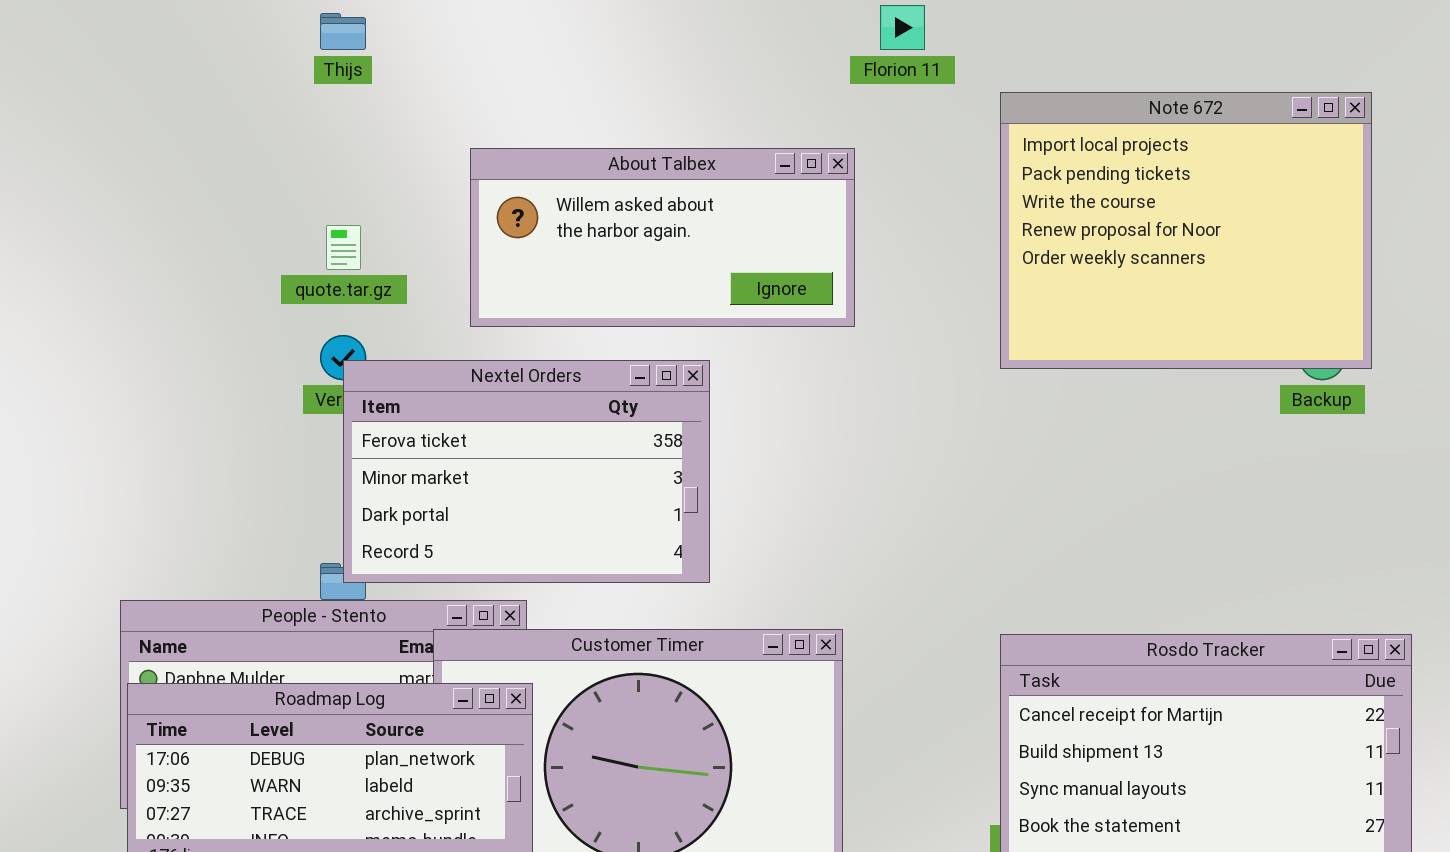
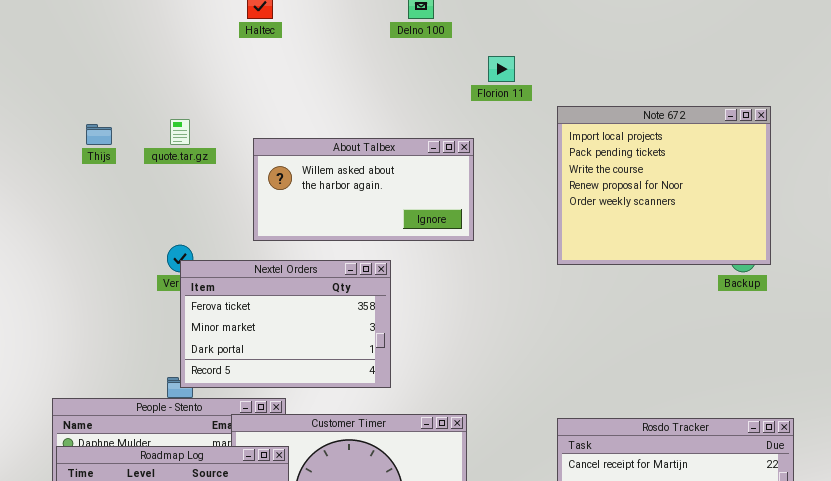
Thijs: [320,13,366,50] -> [86,124,112,145], moved
quote.tar.gz: [326,225,361,270] -> [170,119,190,145], moved

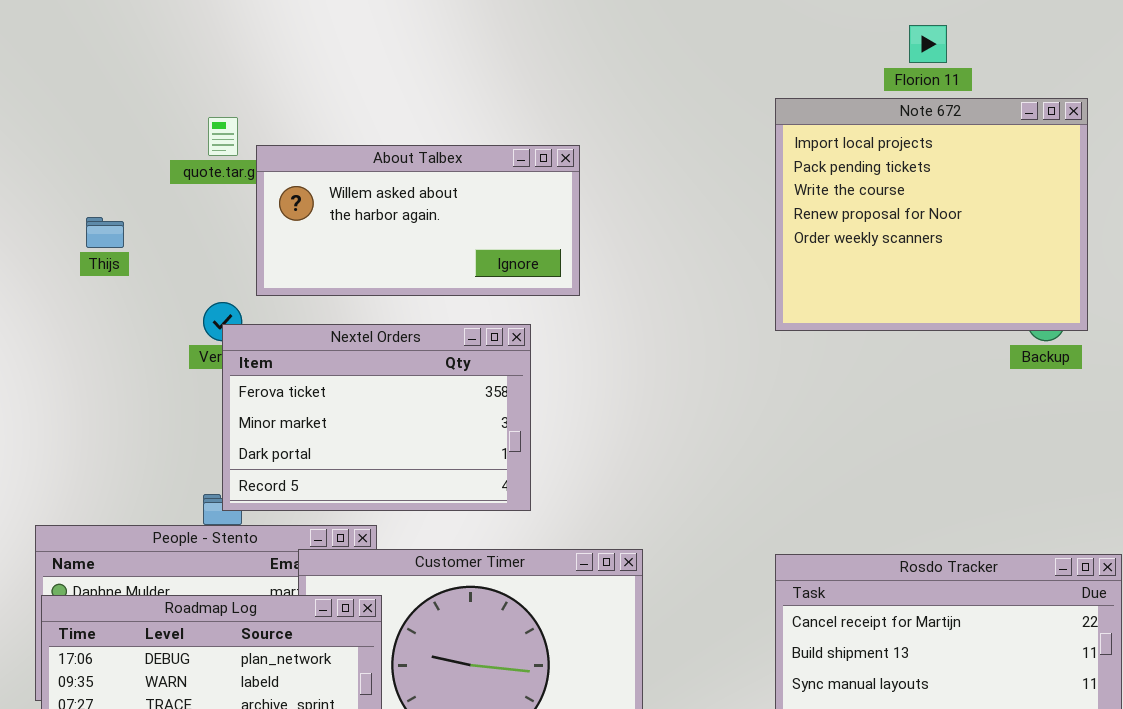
Florion 11: [488,56,515,82] -> [909,25,947,63], moved
Thijs: [86,124,112,145] -> [86,217,124,248], moved
About Talbex: [253,138,474,241] -> [256,145,580,296], moved

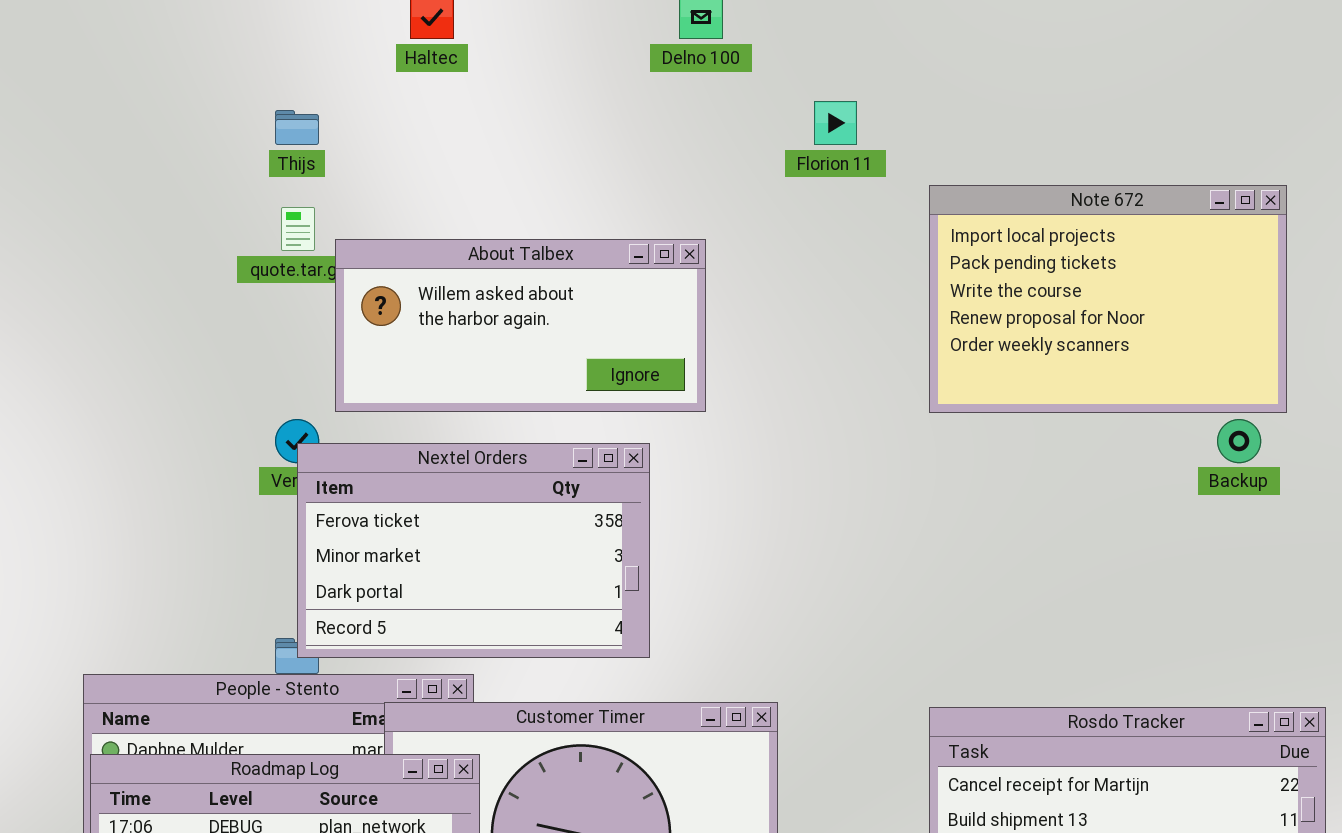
Florion 11: [909,25,947,63] -> [814,101,857,145], moved
Note 672: [775,98,1088,331] -> [929,185,1287,413], resized
Thijs: [86,217,124,248] -> [275,110,319,145], moved

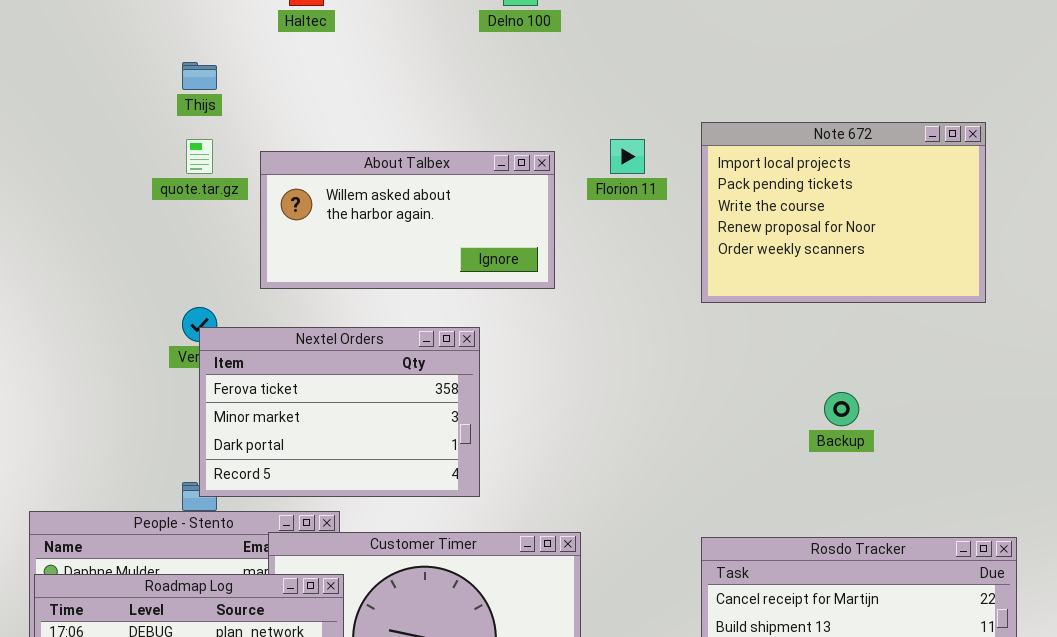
Florion 11: [814,101,857,145] -> [610,139,645,174], moved
About Talbex: [335,239,706,412] -> [260,151,555,289], moved
Backup: [1217,419,1261,463] -> [824,392,859,426], moved

